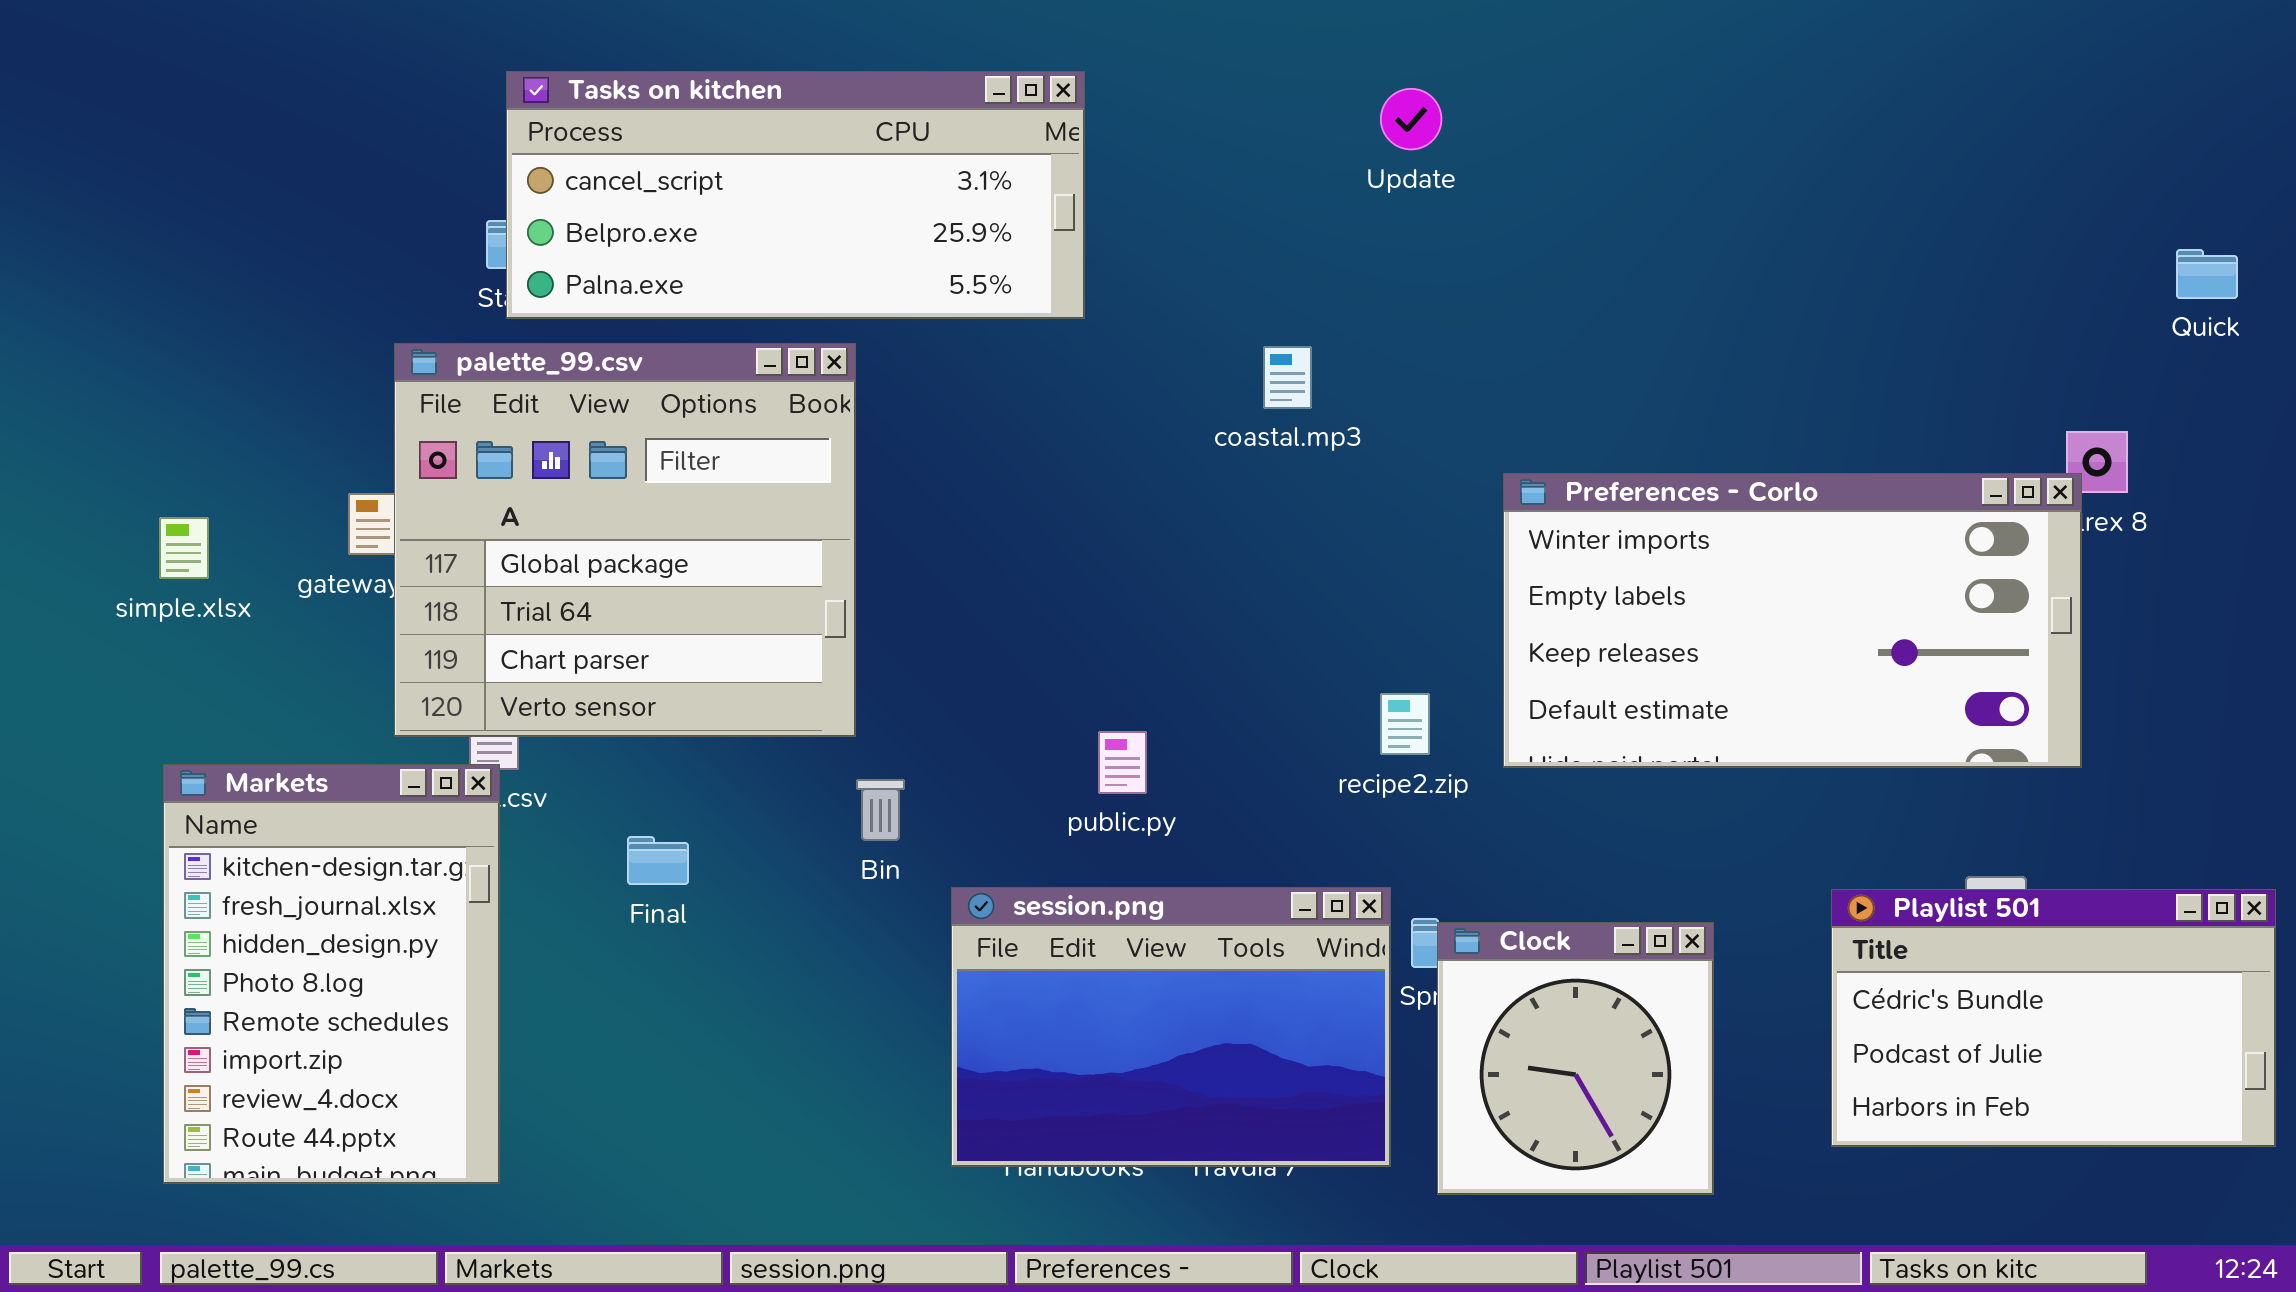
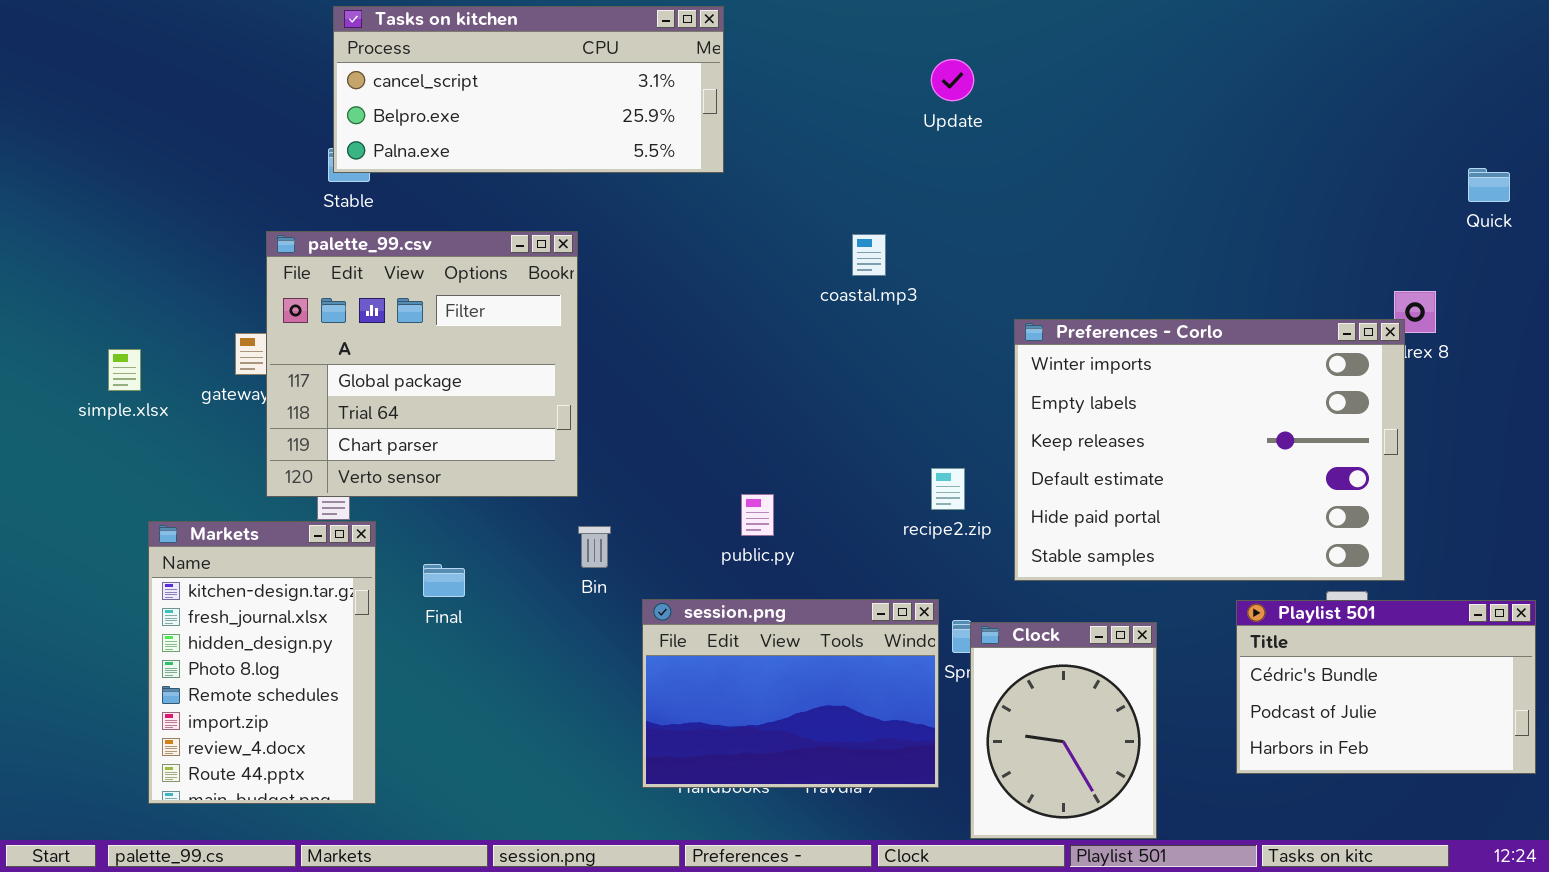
Tasks on kitchen: [506,71,1085,319] -> [333,6,724,173], moved
Preferences - Corlo: [1503,473,2082,768] -> [1014,319,1405,581], resized
Markets: [163,764,500,1184] -> [148,521,376,804], moved
Clock: [1437,922,1714,1195] -> [970,622,1157,839], resized

